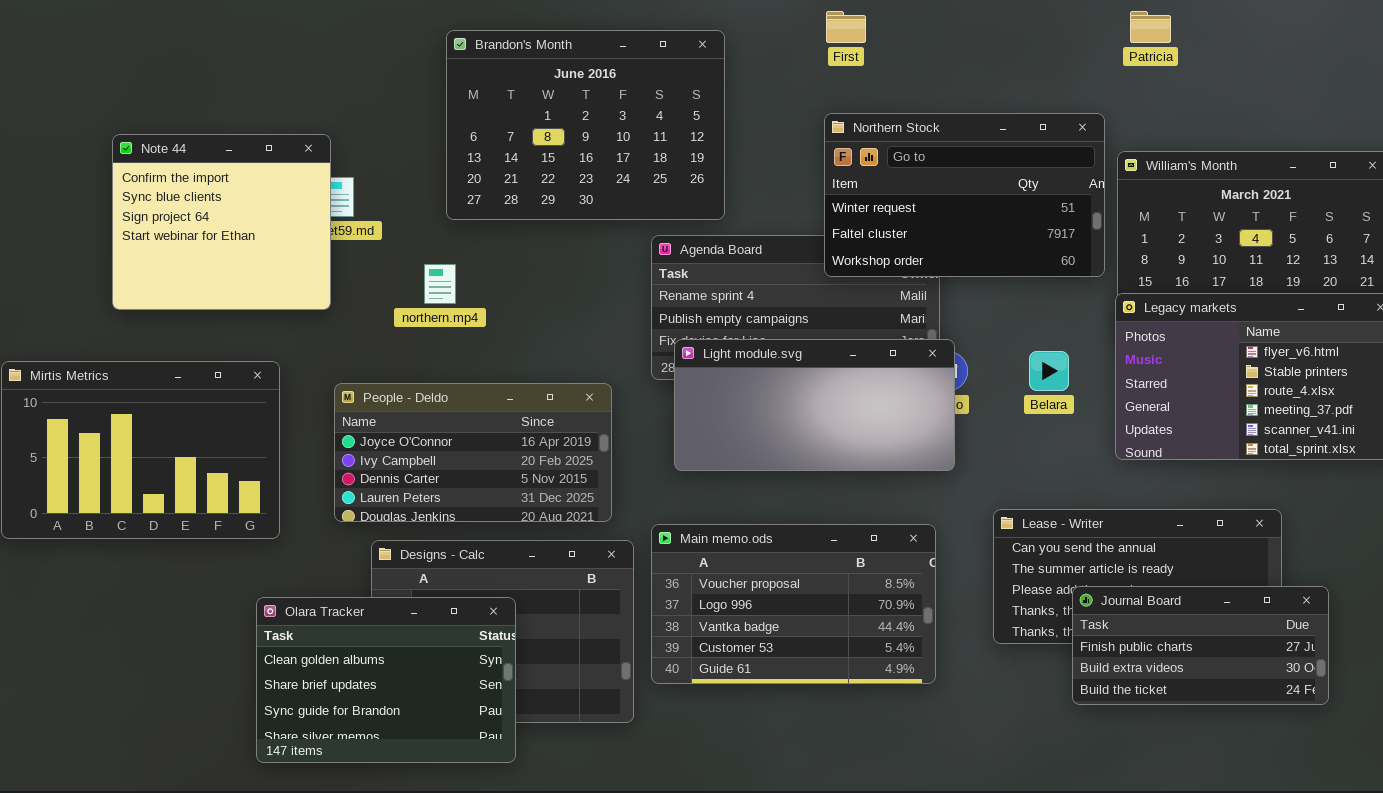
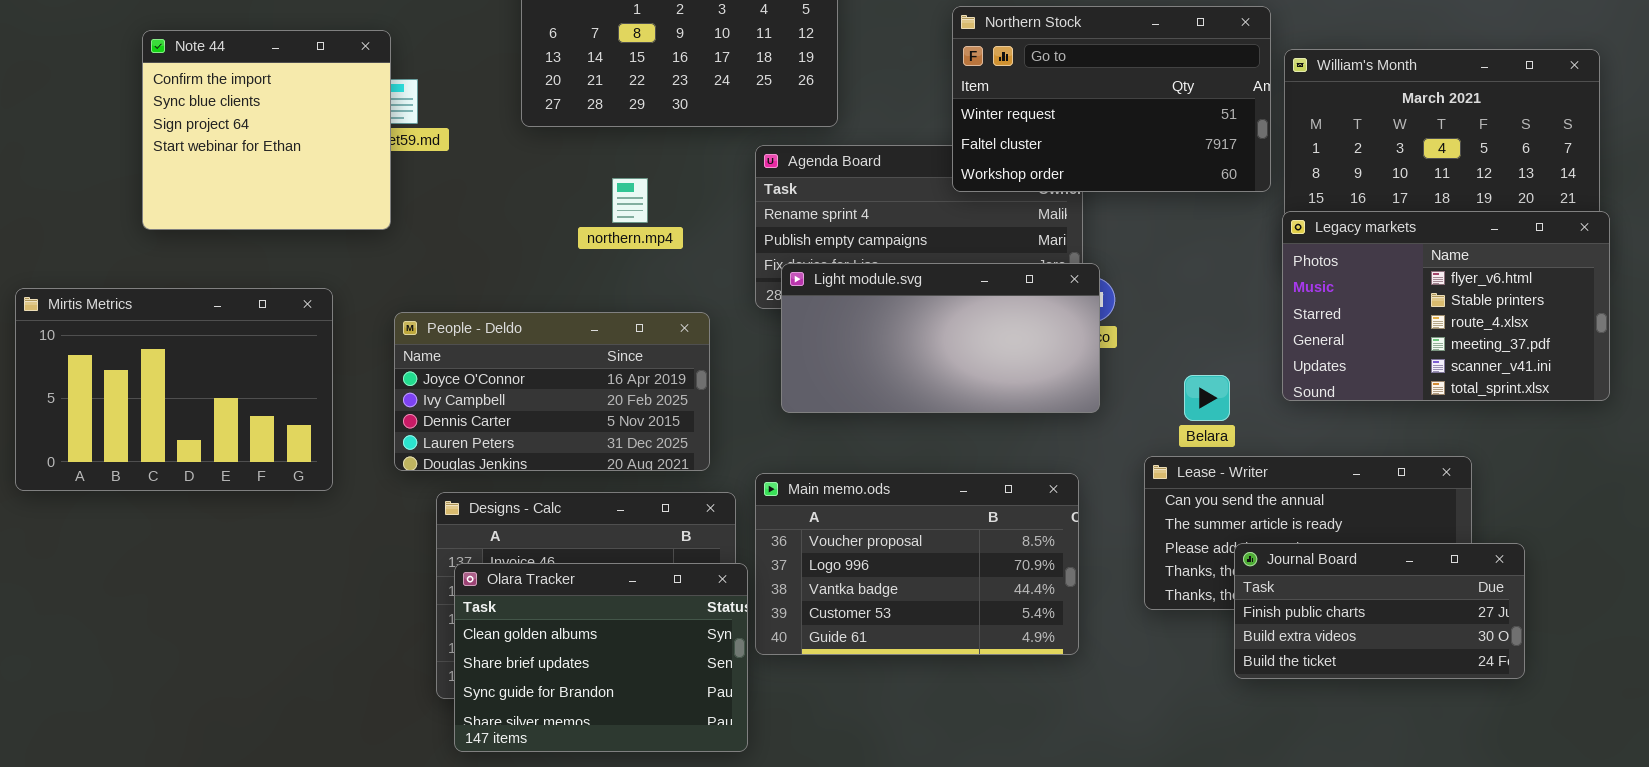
northern.mp4: [424,264,456,304] -> [612,178,648,223], moved
Belara: [1029,351,1069,391] -> [1184,375,1230,421], moved
Olara Tracker: [256,597,516,763] -> [454,563,748,752], moved

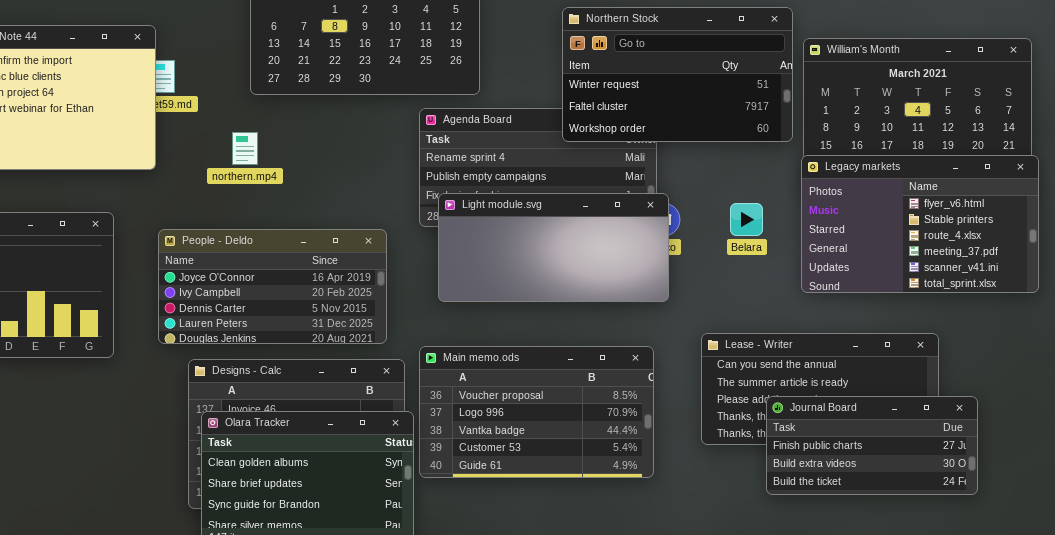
northern.mp4: [612,178,648,223] -> [232,132,258,165], moved
Belara: [1184,375,1230,421] -> [730,203,763,236], moved

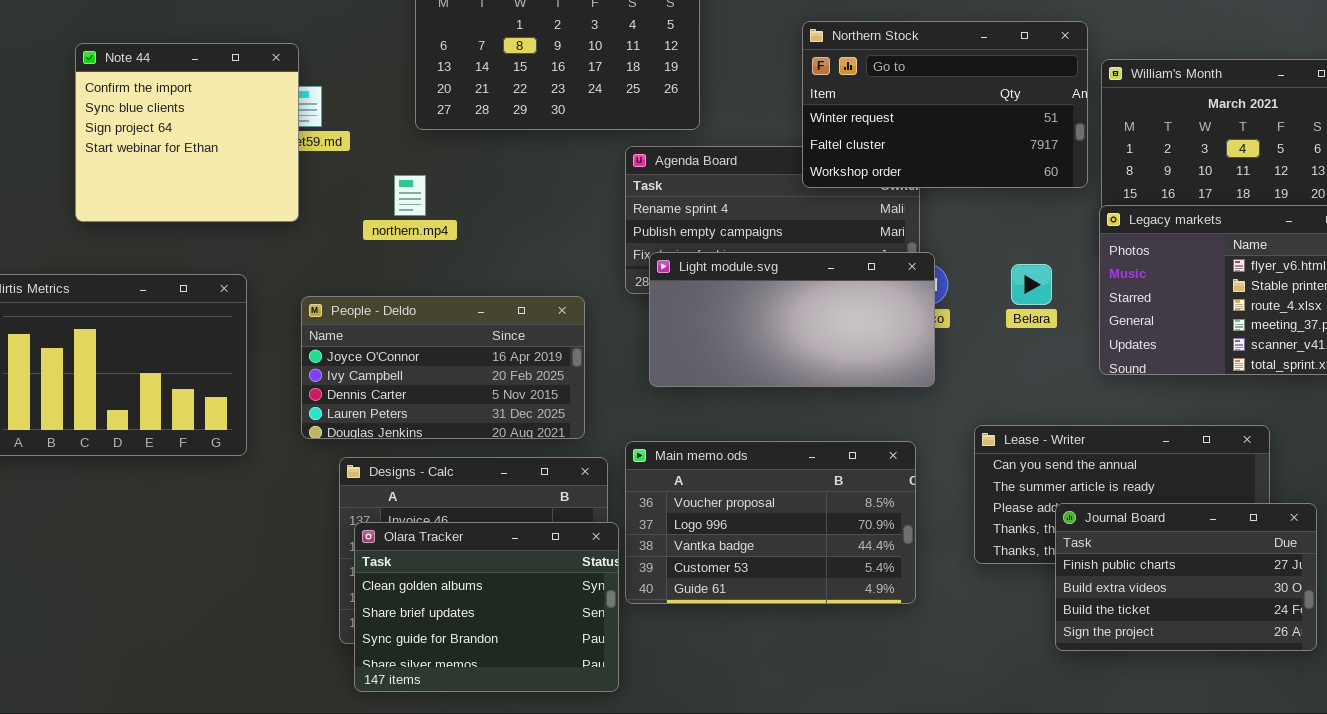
Journal Board: [766,396,978,495] -> [1055,503,1317,651], resized

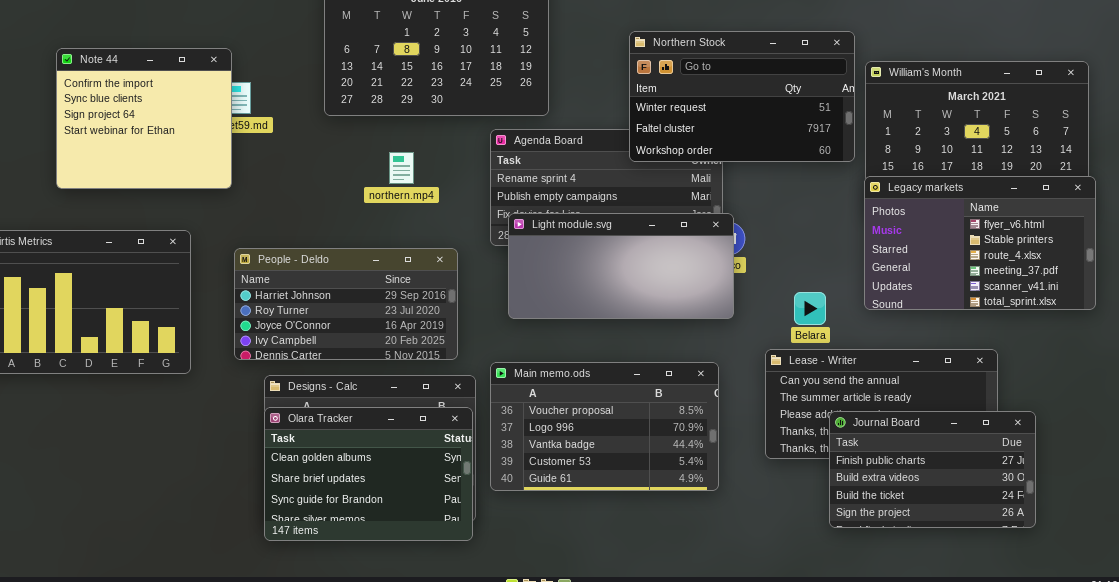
northern.mp4: [394,175,426,216] -> [389,152,414,184], moved
Belara: [1011,264,1052,305] -> [794,292,826,325], moved
People - Deldo: [301,296,585,439] -> [234,248,458,360], scrolled up 2 rows
Olara Tracker: [354,522,619,692] -> [264,407,473,541], moved

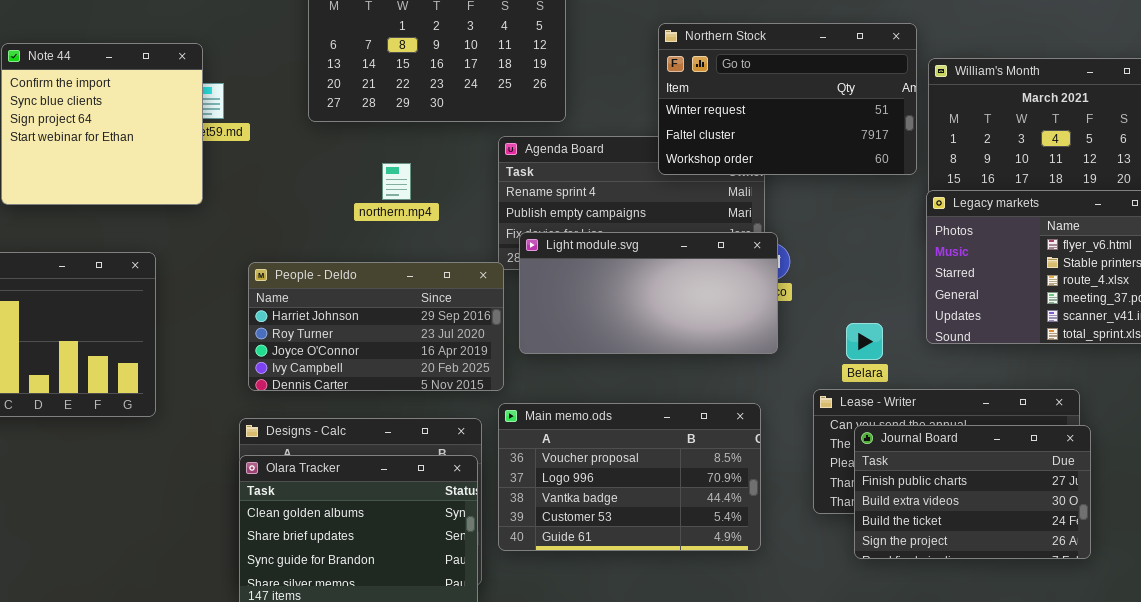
People - Deldo: [234,248,458,360] -> [248,262,504,391], moved
Journal Board: [829,411,1036,528] -> [854,425,1091,559], moved

